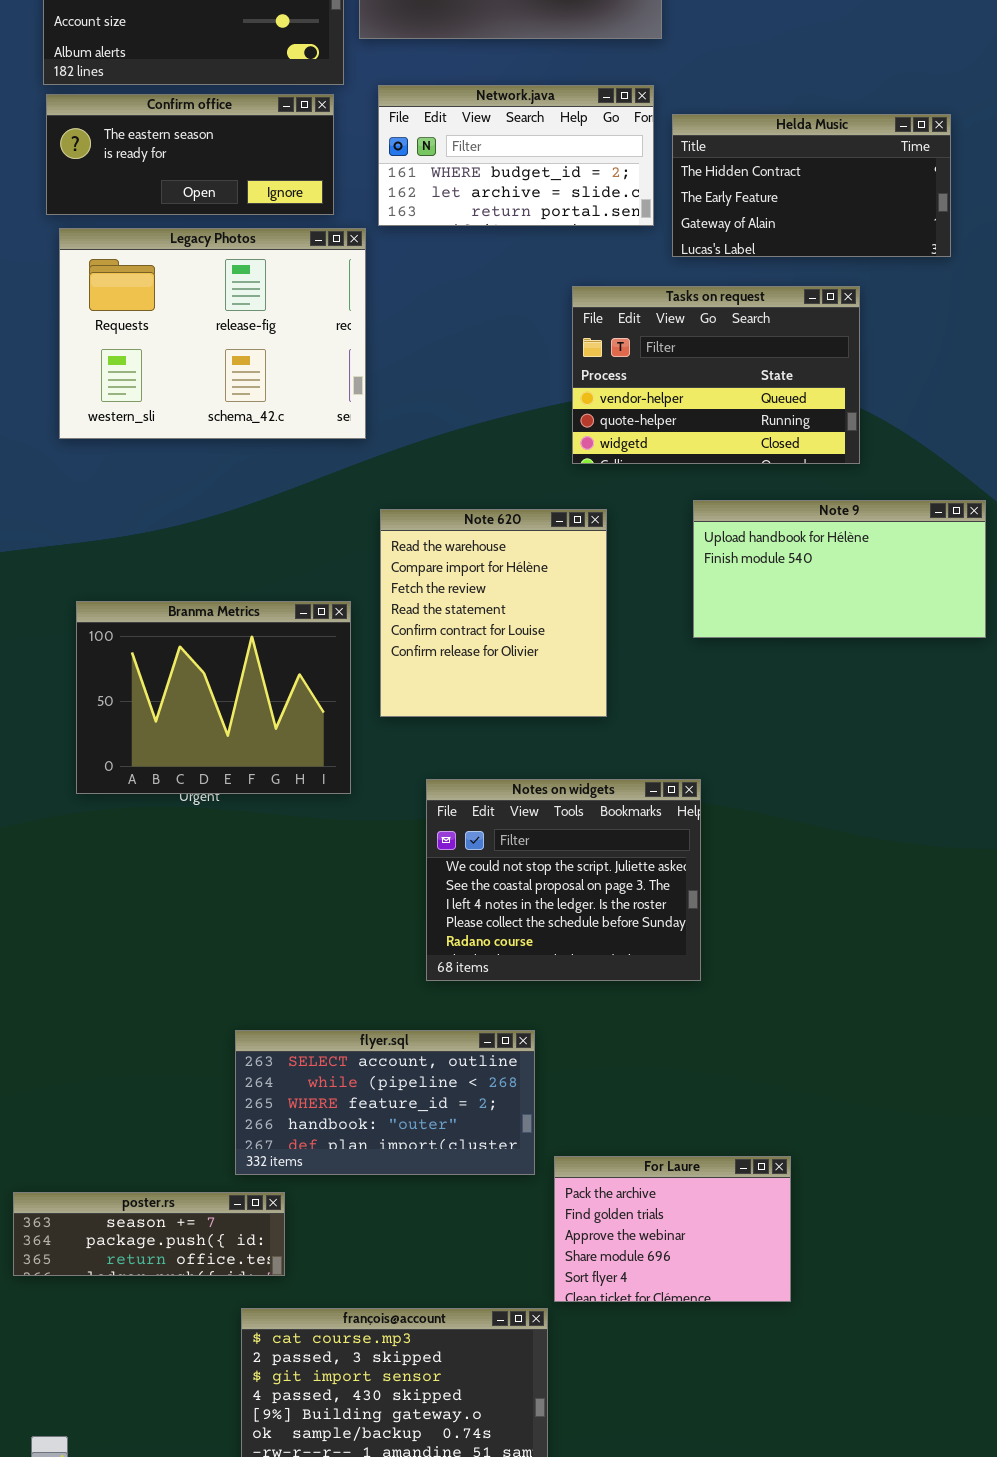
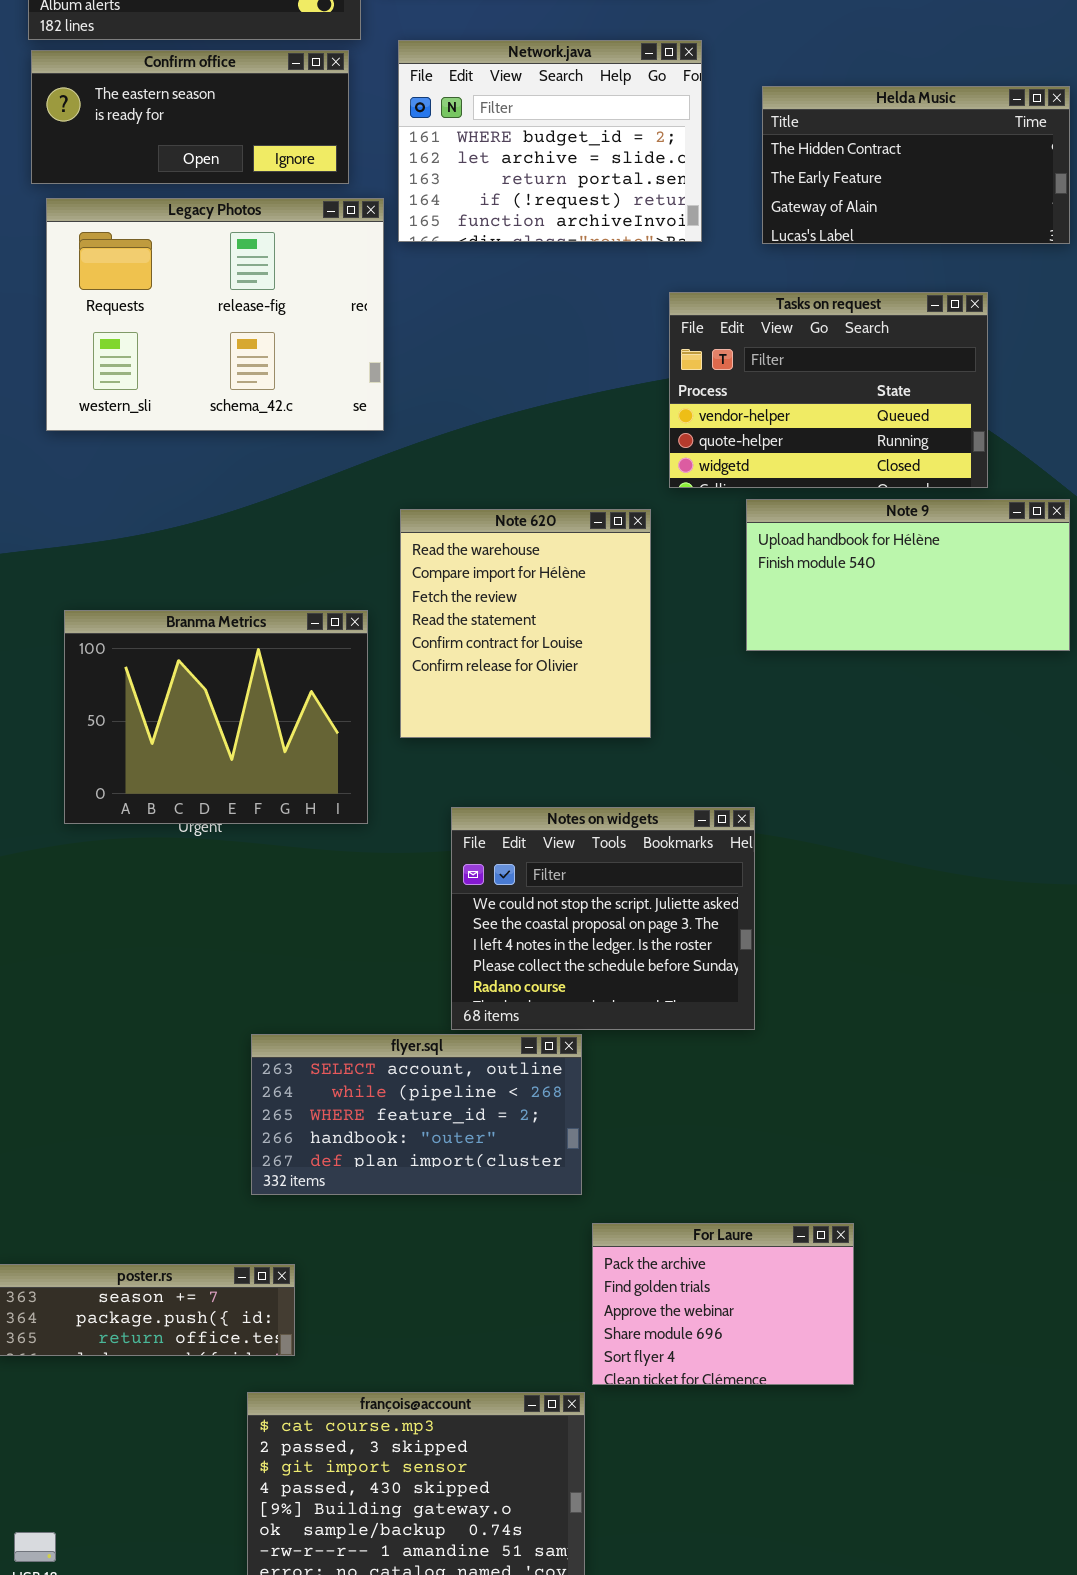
Network.java: [378,85,654,226] -> [398,40,702,242], resized
Helda Music: [672,114,951,257] -> [762,86,1070,244], moved
Tasks on request: [572,286,860,464] -> [669,292,988,488], moved
flyer.sql: [235,1030,535,1175] -> [251,1034,582,1195], moved

